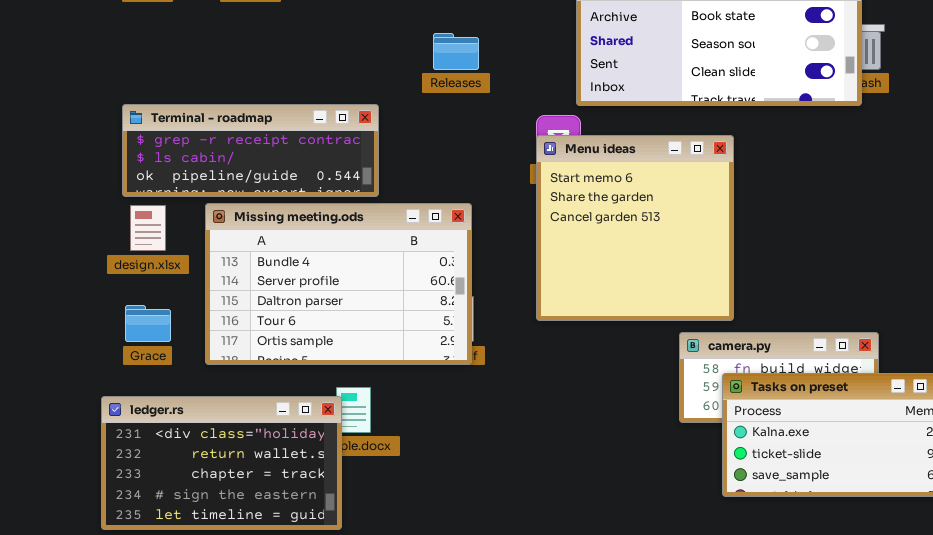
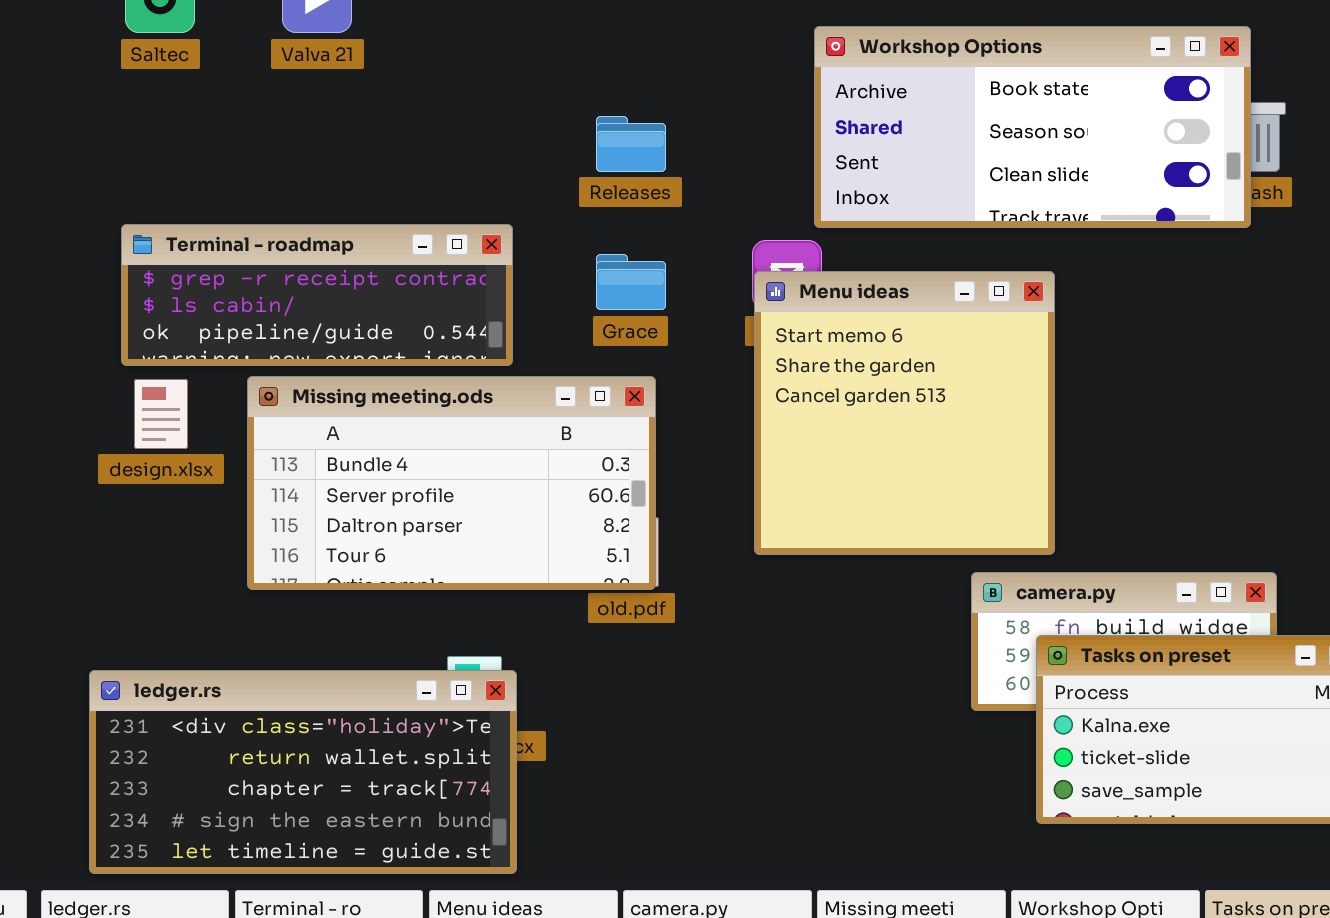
Missing meeting.ods: [205,203,472,365] -> [247,376,656,590], resized
Grace: [125,305,171,342] -> [596,254,666,310], moved
ledger.rs: [101,396,342,530] -> [89,670,517,874], resized

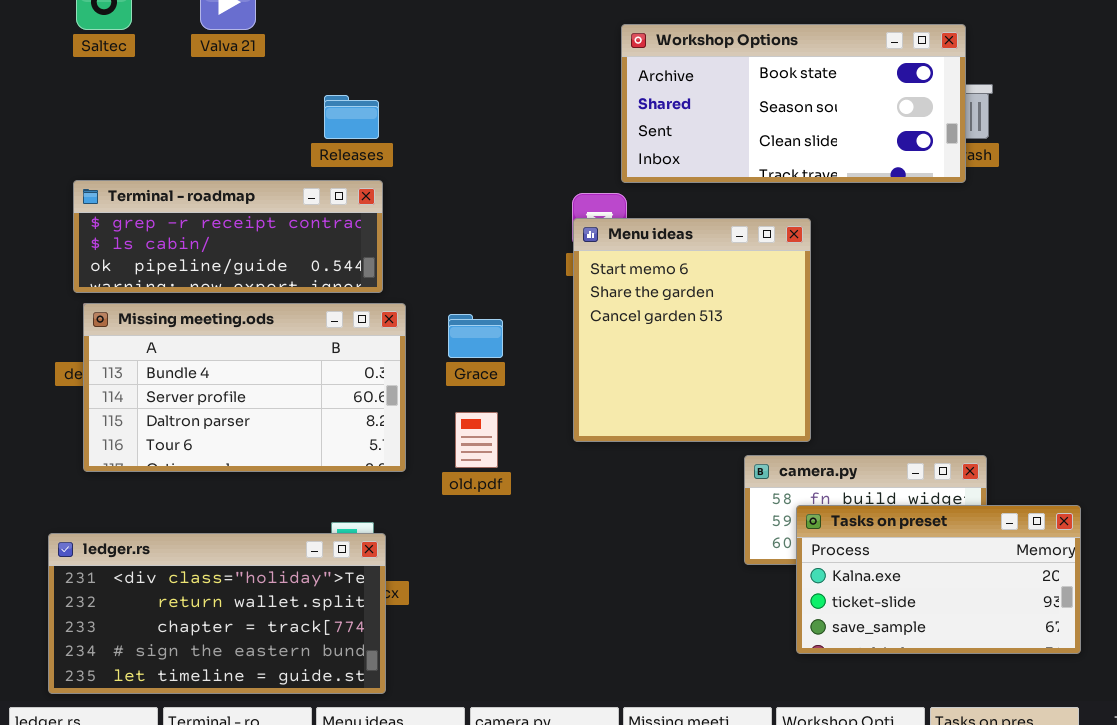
Releases: [596,116,666,172] -> [324,95,379,139], moved
Grace: [596,254,666,310] -> [448,314,503,358], moved
Missing meeting.ods: [247,376,656,590] -> [83,303,406,472], moved

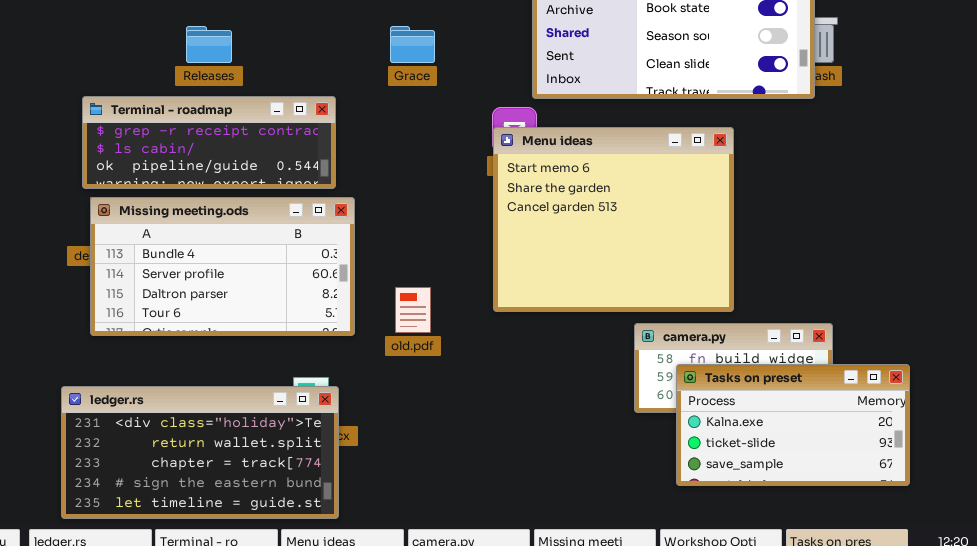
Releases: [324,95,379,139] -> [186,26,232,63], moved
Menu ideas: [573,218,811,442] -> [493,127,734,312], resized
Grace: [448,314,503,358] -> [390,26,435,63], moved

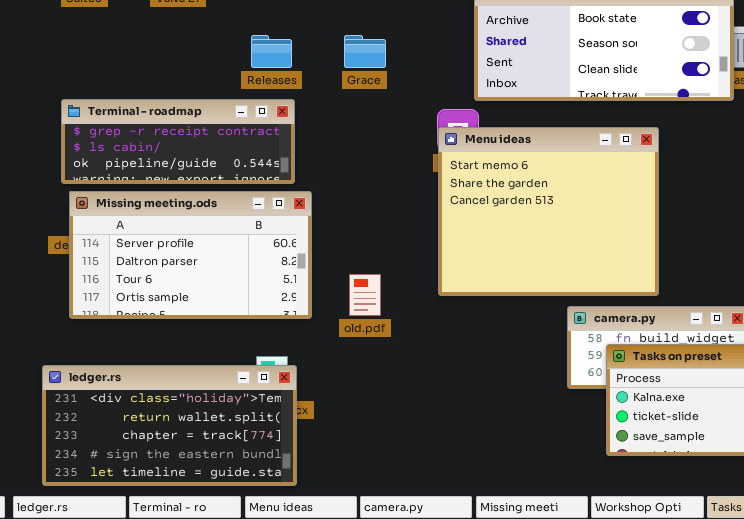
Releases: [186,26,232,63] -> [251,35,292,68], moved
Missing meeting.ods: [90,197,355,336] -> [69,191,312,319], scrolled down 1 row

